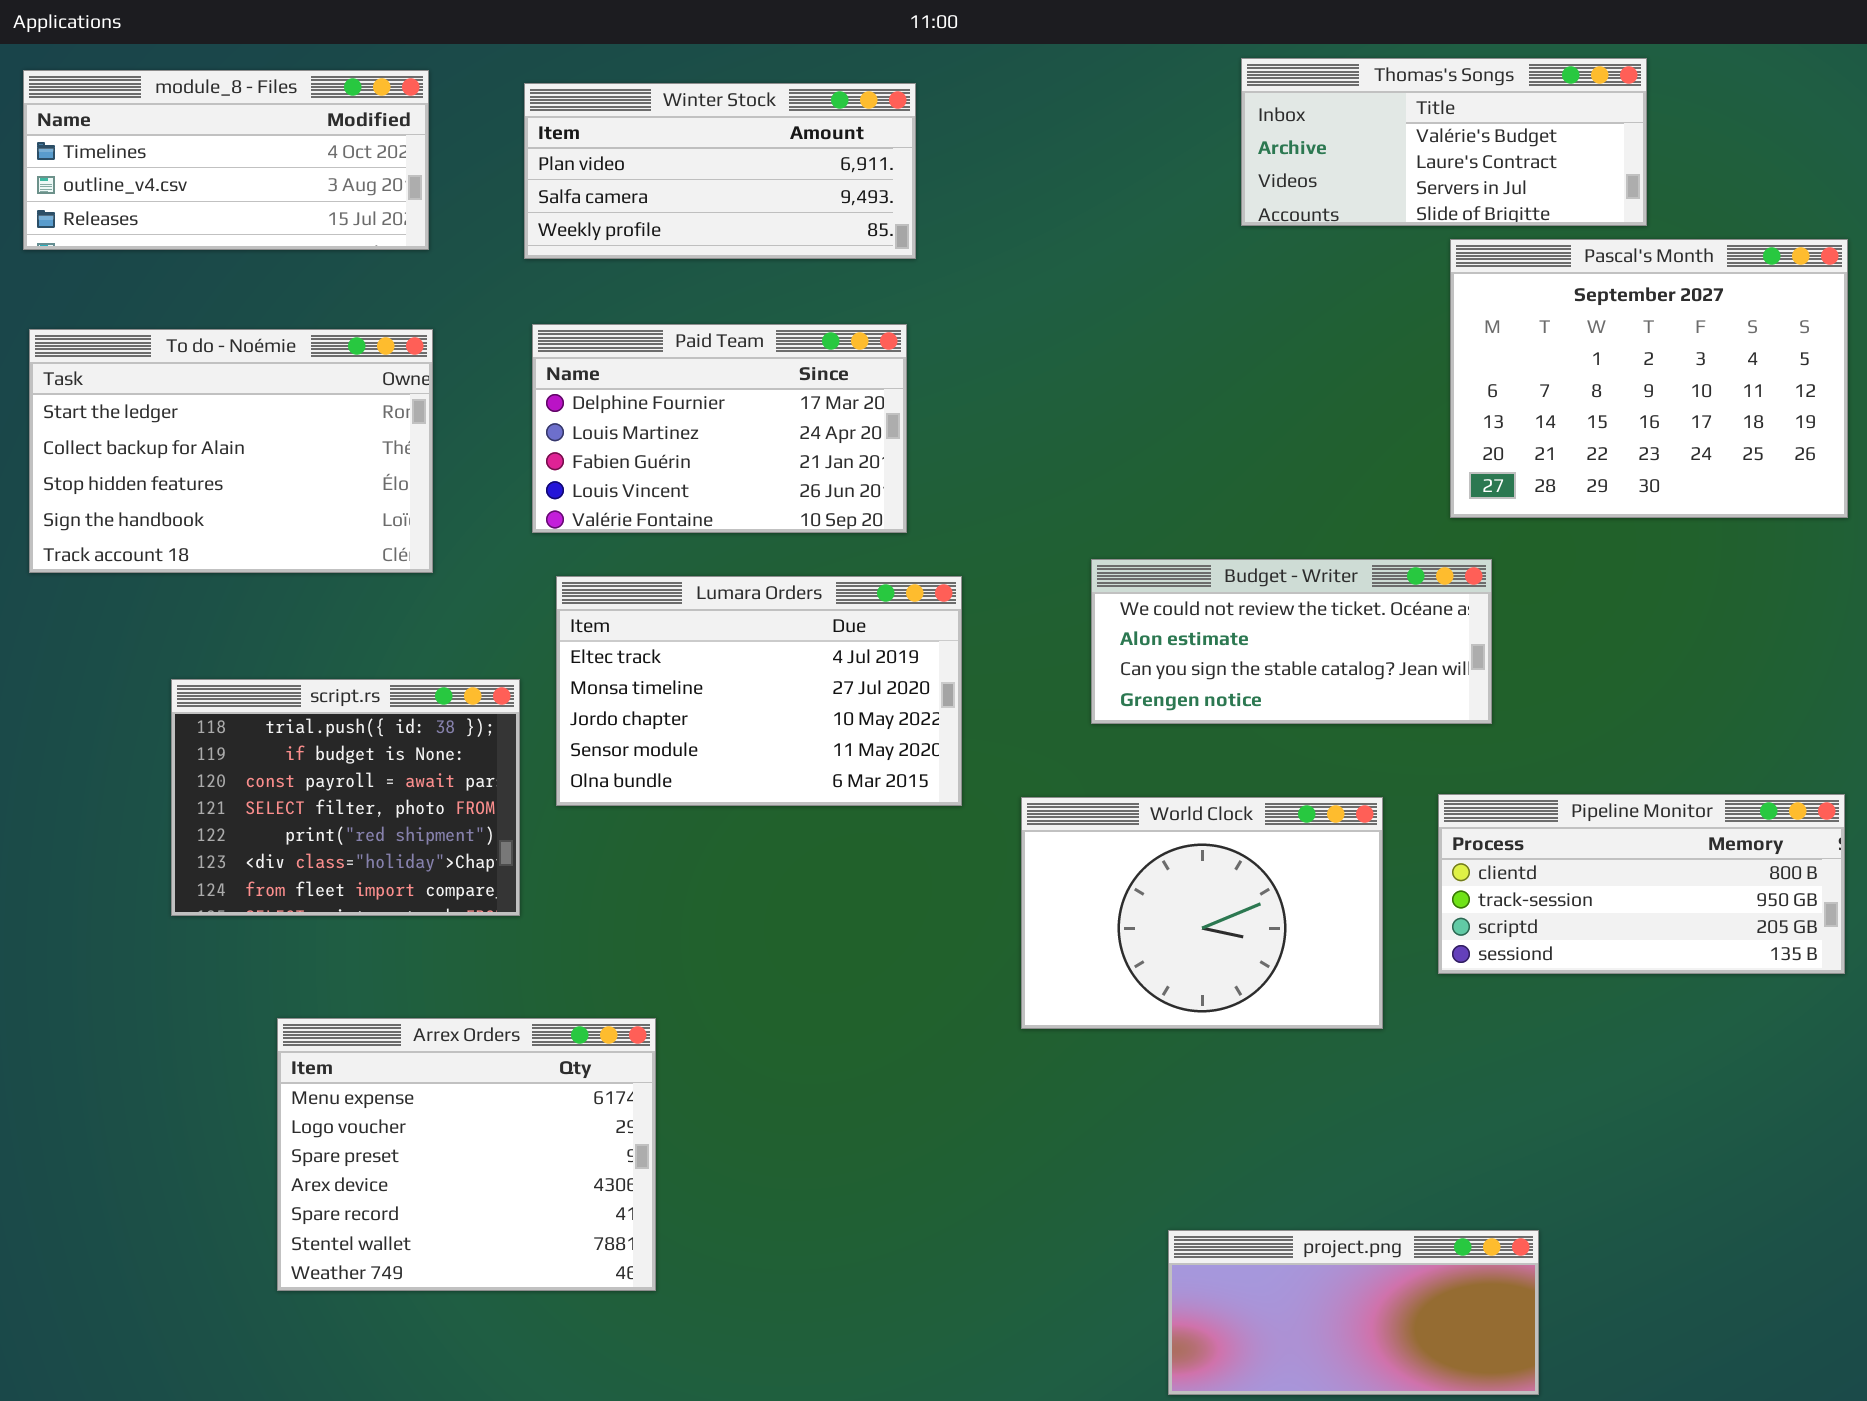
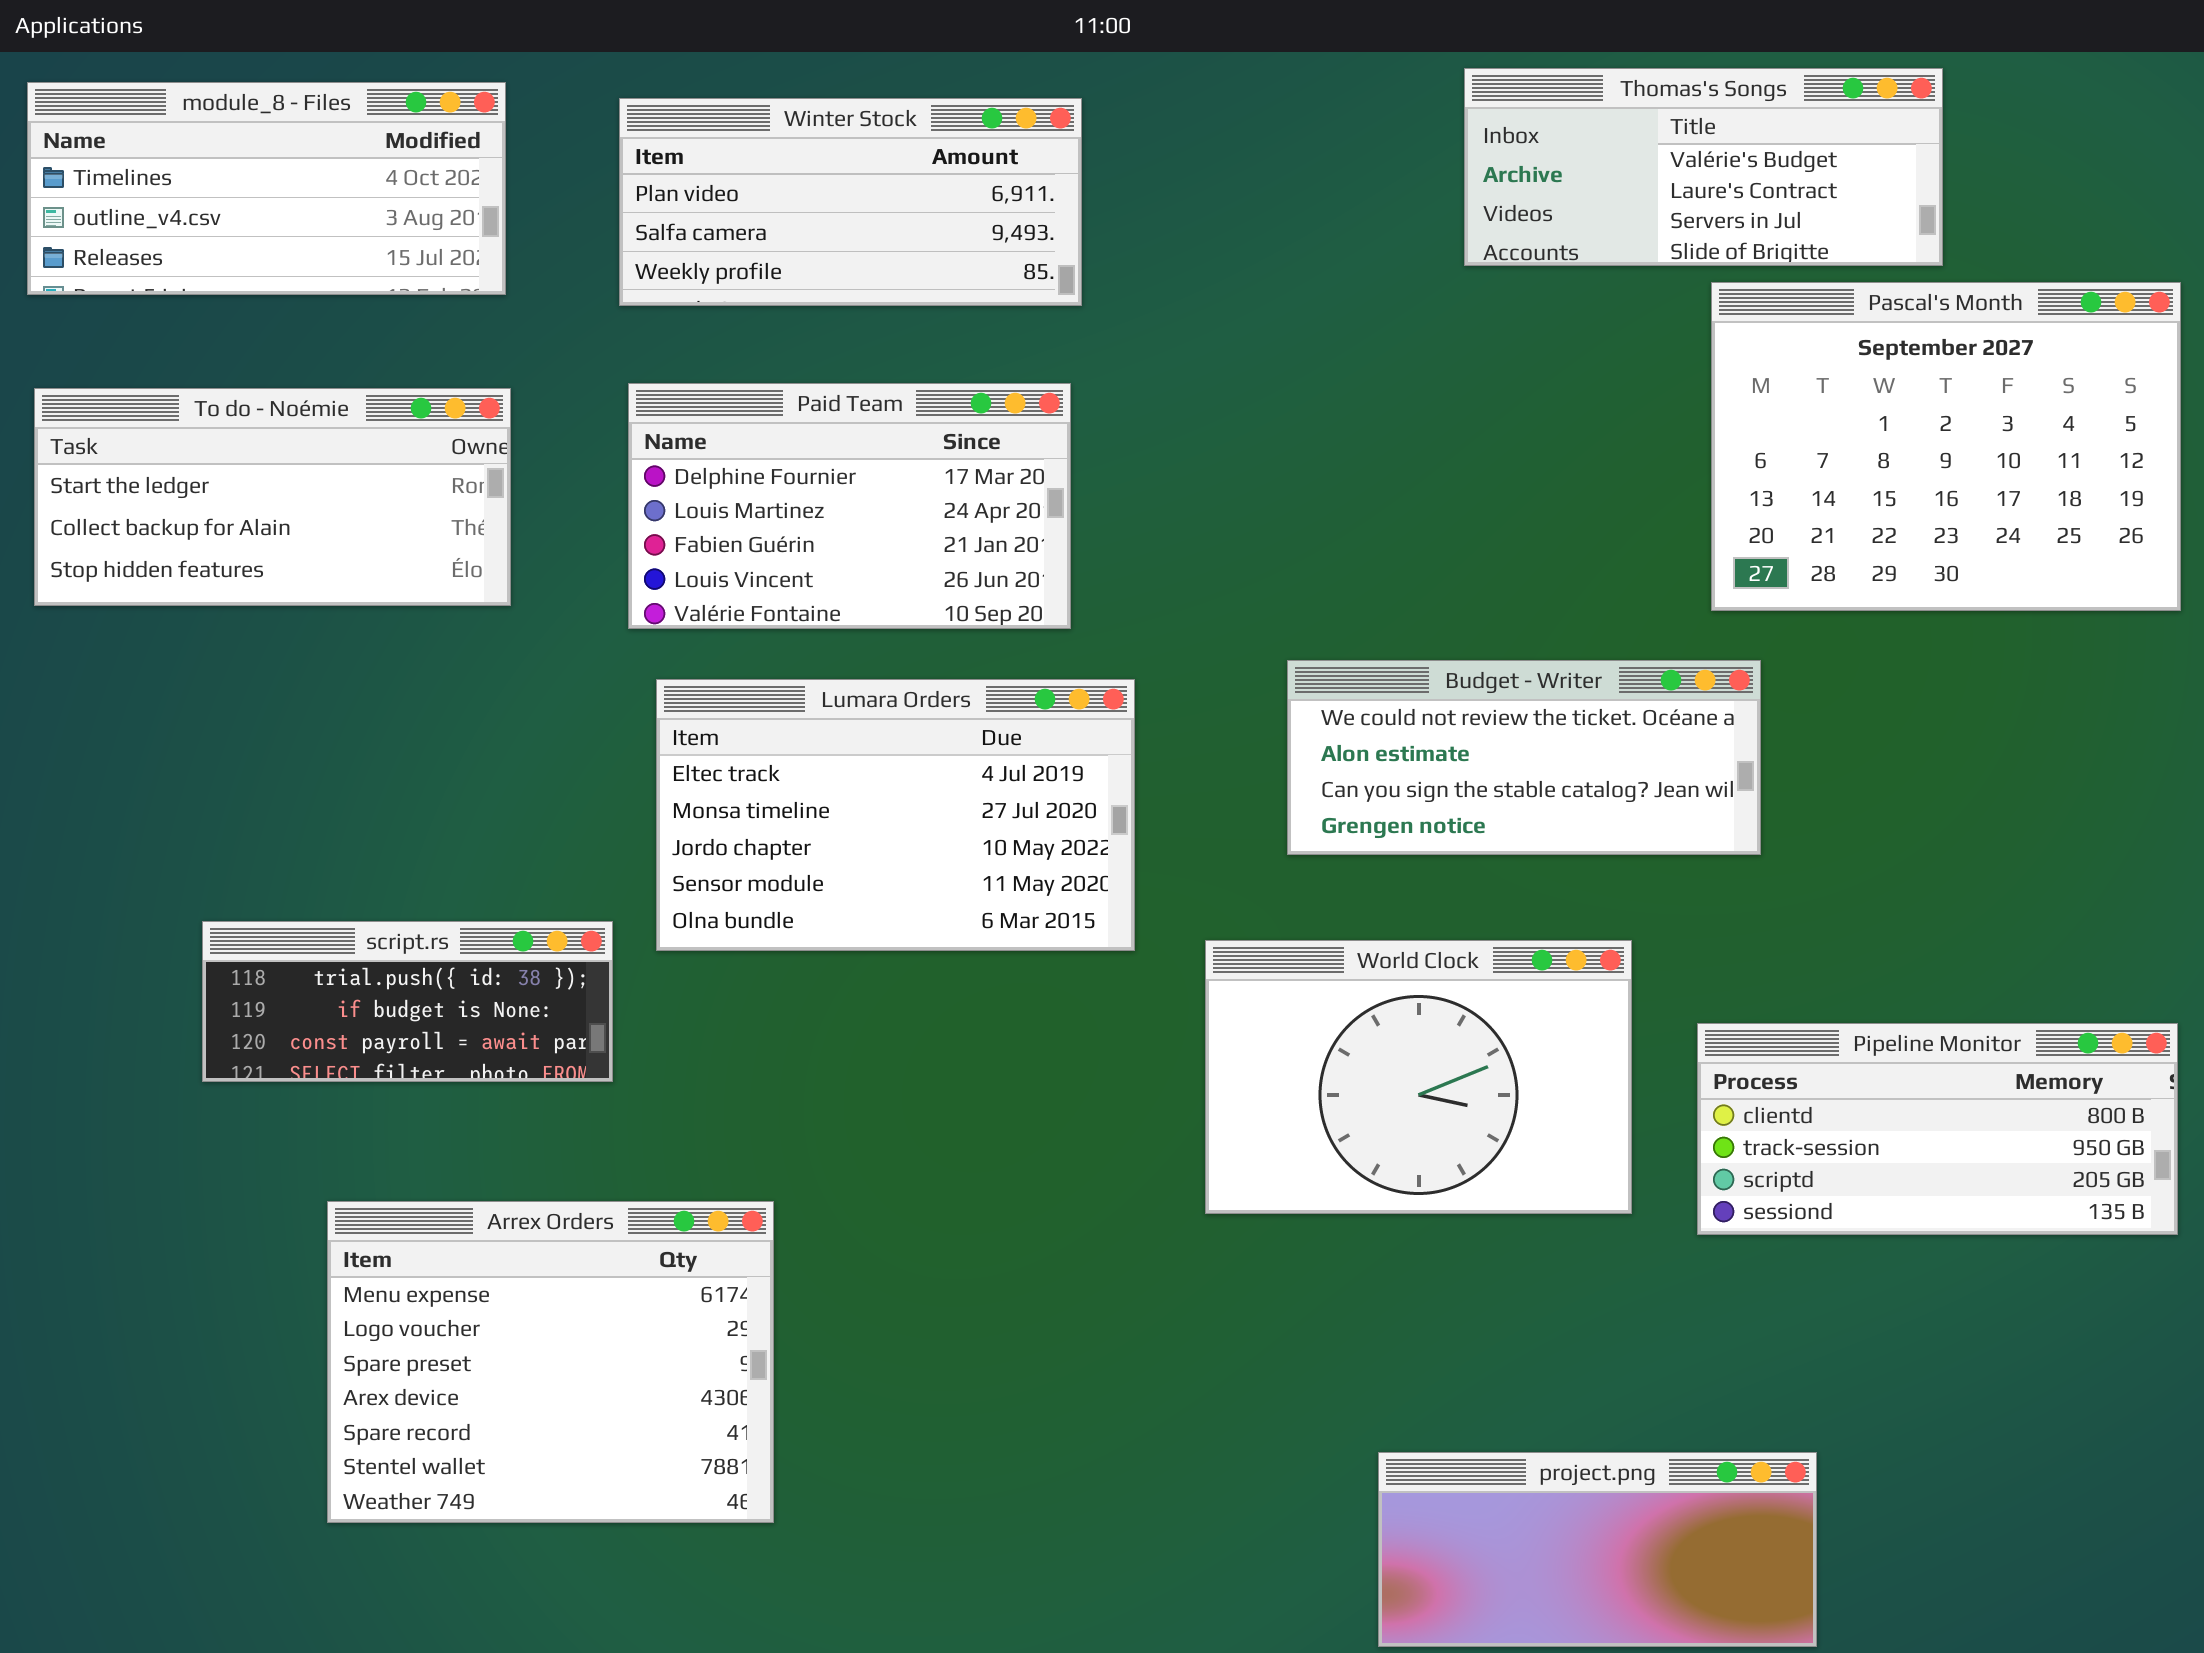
To do - Noémie: [29,329,433,573] -> [34,388,511,606], resized
script.rs: [171,679,520,916] -> [202,921,613,1082], resized
Pipeline Monitor: [1438,794,1845,974] -> [1697,1023,2178,1235], moved

